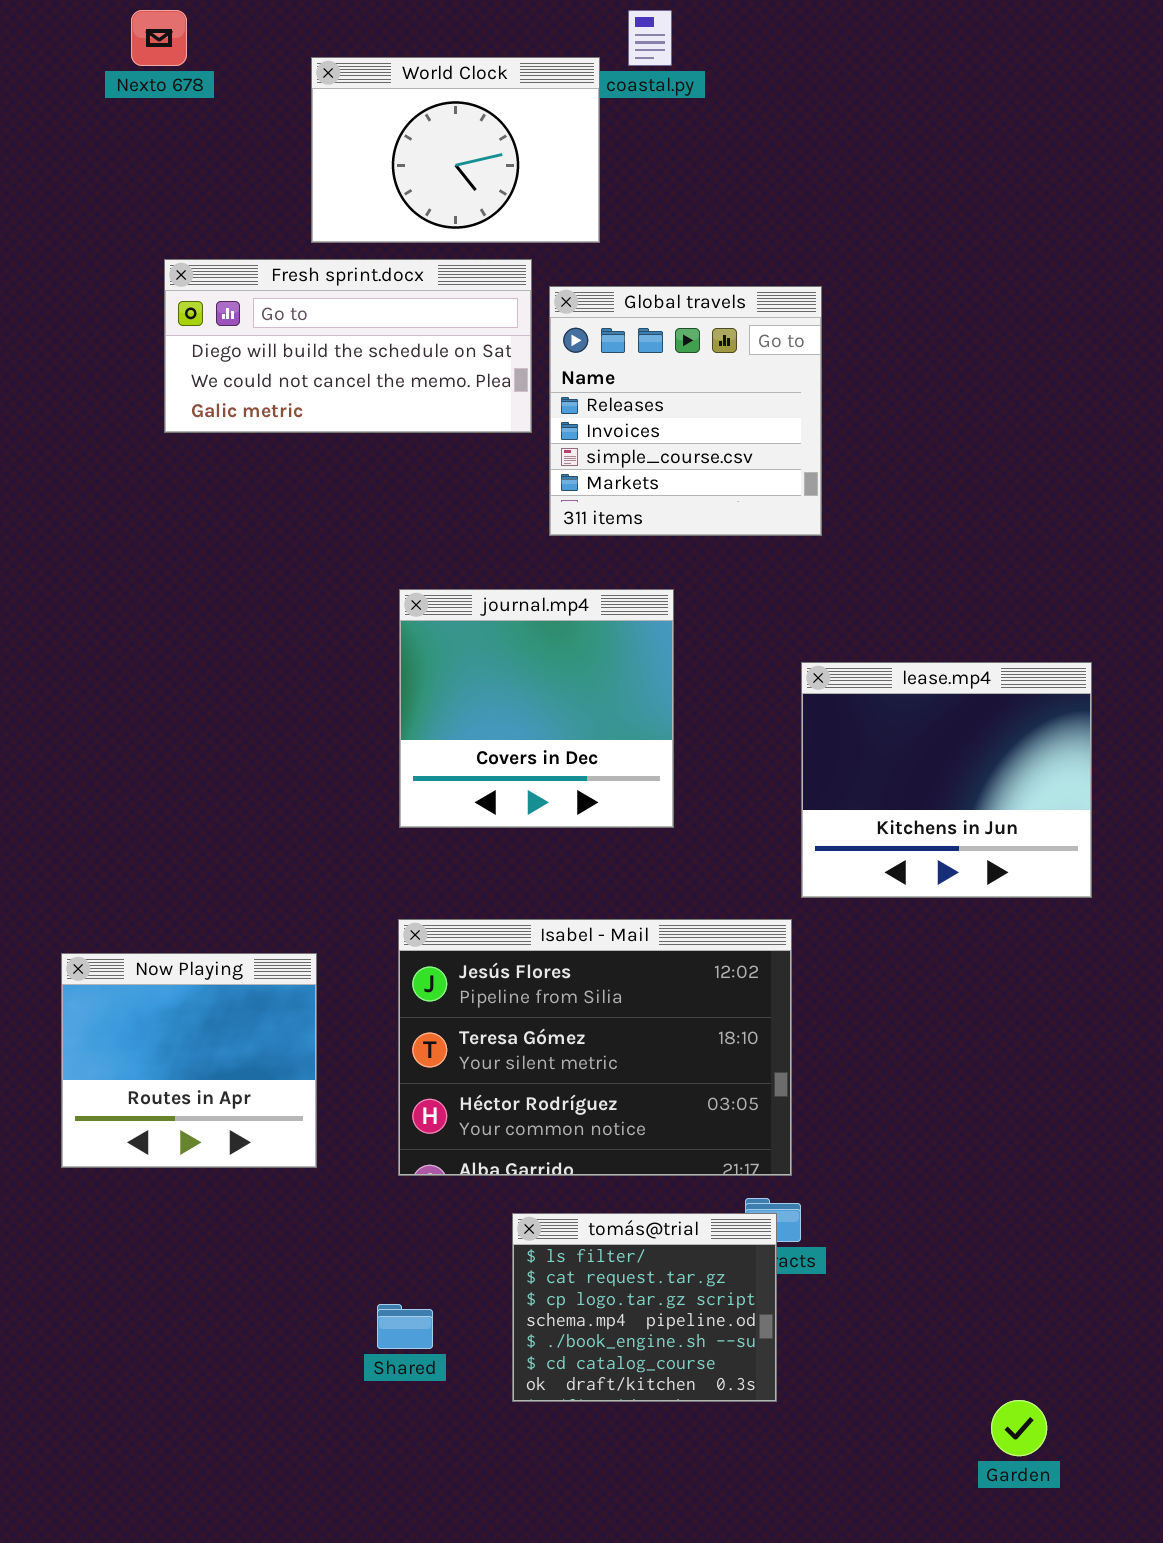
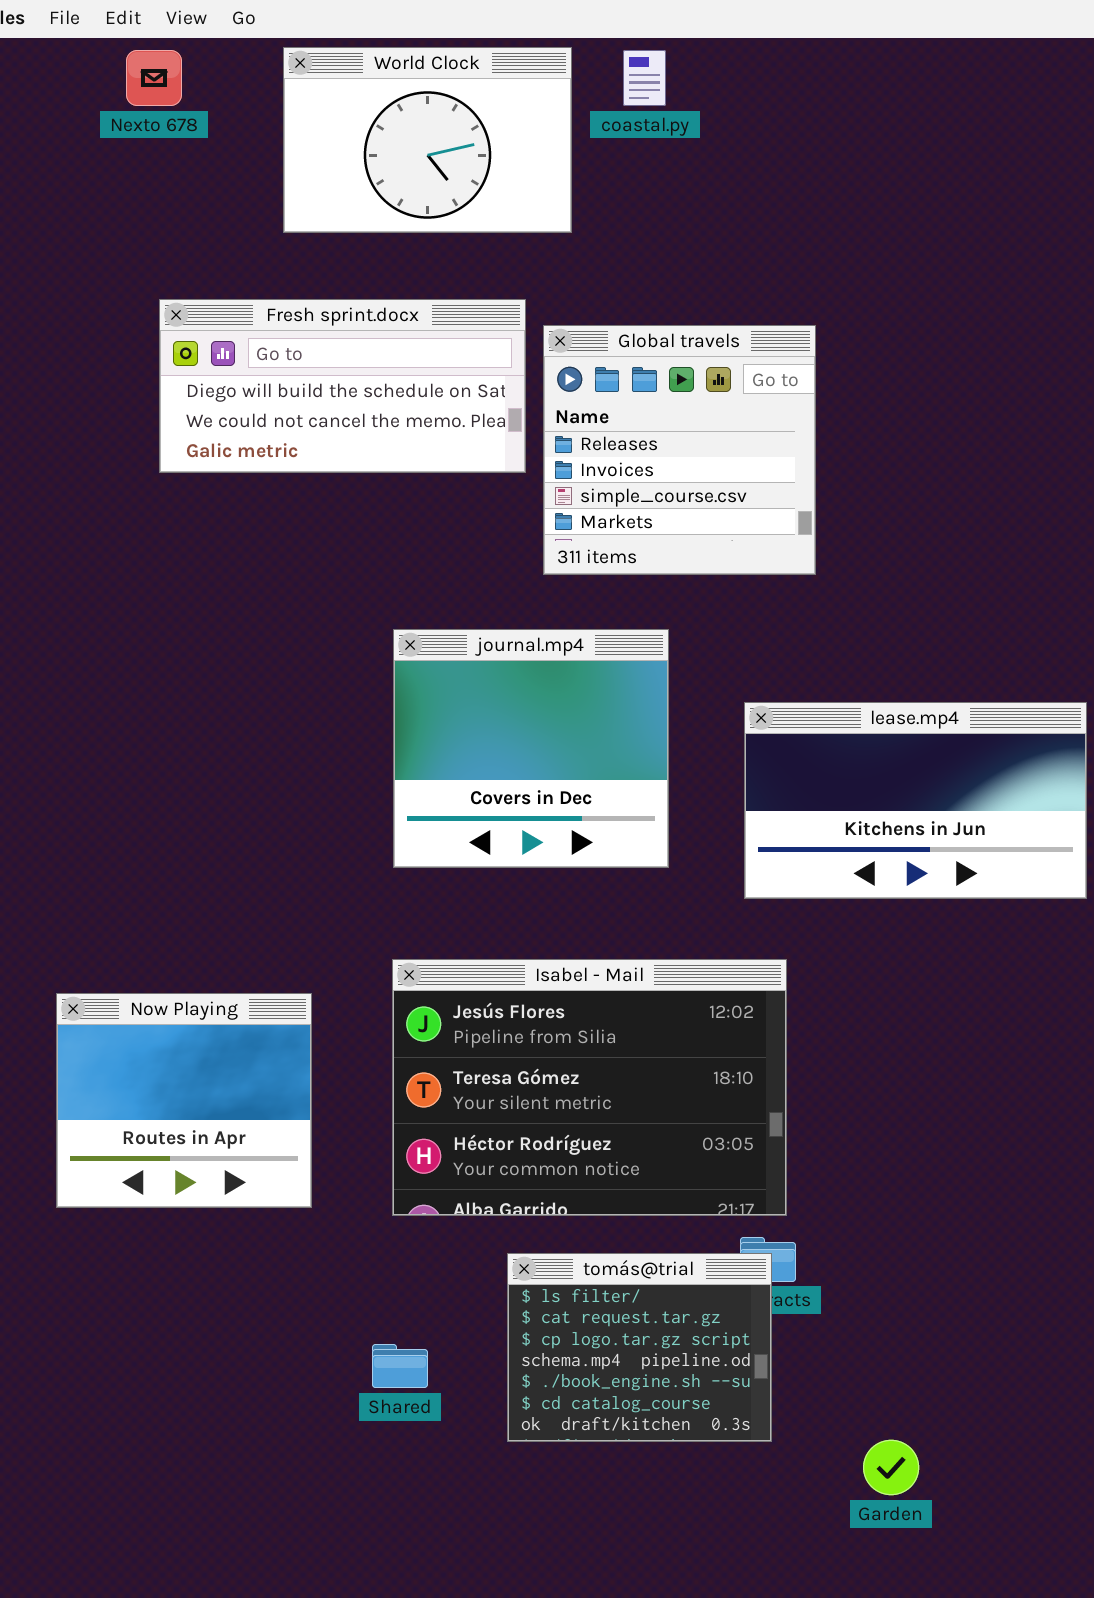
World Clock: [311,57,600,243] -> [283,47,572,233], moved
lease.mp4: [801,662,1092,898] -> [744,702,1087,899], resized
Garden: [991,1400,1047,1456] -> [863,1440,919,1495], moved

